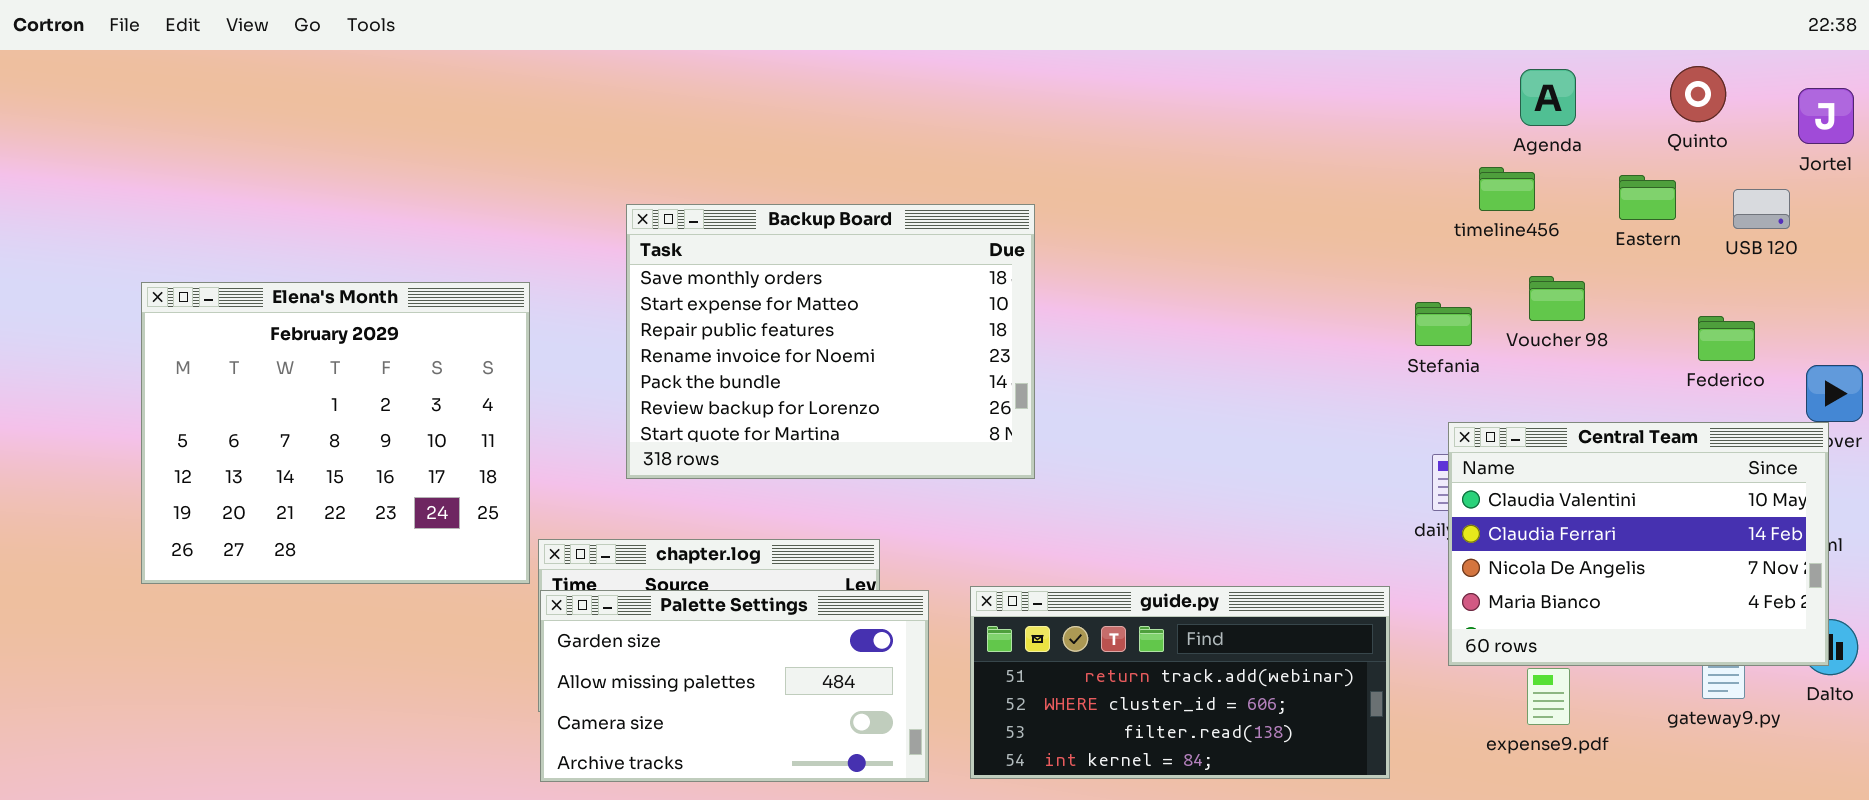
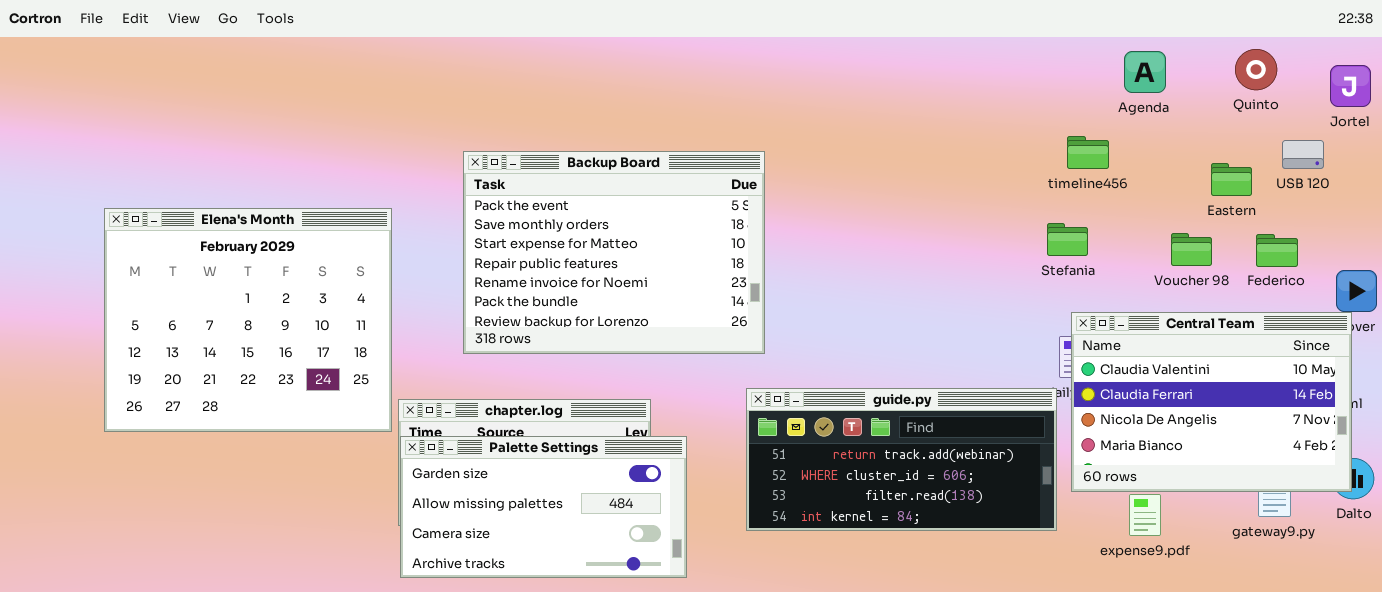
timeline456: [1479,167,1535,211] -> [1067,136,1109,169], moved
Eastern: [1619,175,1676,220] -> [1211,163,1252,196], moved
Backup Board: [626,204,1035,479] -> [463,151,765,354], scrolled up 1 row
Voucher 98: [1529,276,1585,321] -> [1171,233,1212,266], moved
guide.py: [970,586,1390,779] -> [746,388,1057,531], moved

